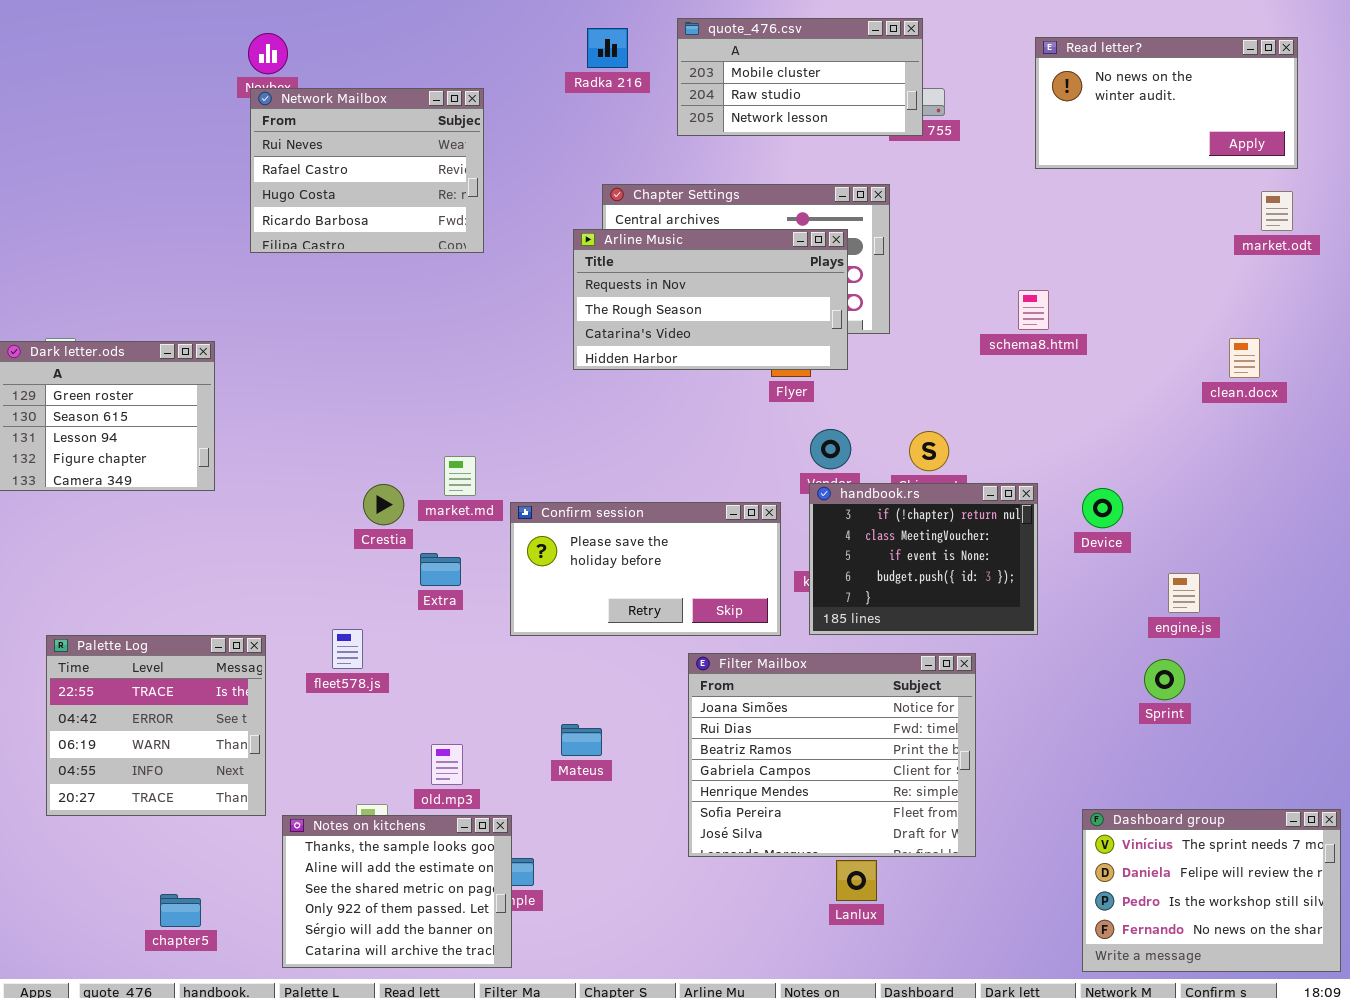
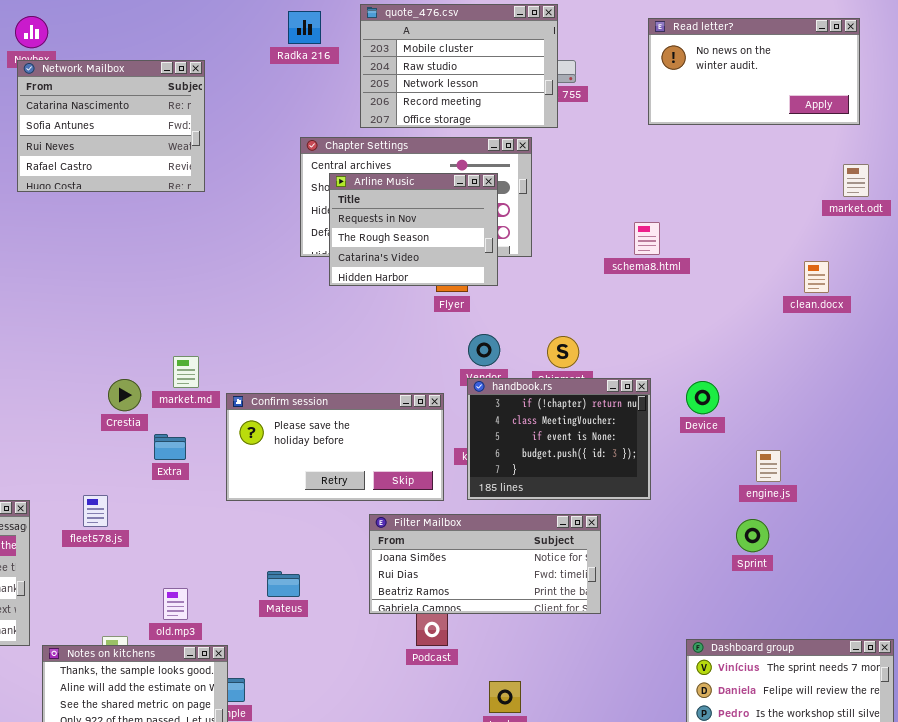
quote_476.csv: [677,18,923,136] -> [360,4,558,128], resized
Network Mailbox: [250,88,484,253] -> [17,60,205,192], scrolled up 2 rows
market.odt: [1261,191,1293,231] -> [843,164,869,197], moved
Arline Music: [573,229,848,370] -> [329,173,498,286], resized
Filter Mailbox: [688,653,976,857] -> [369,514,601,614], resized

